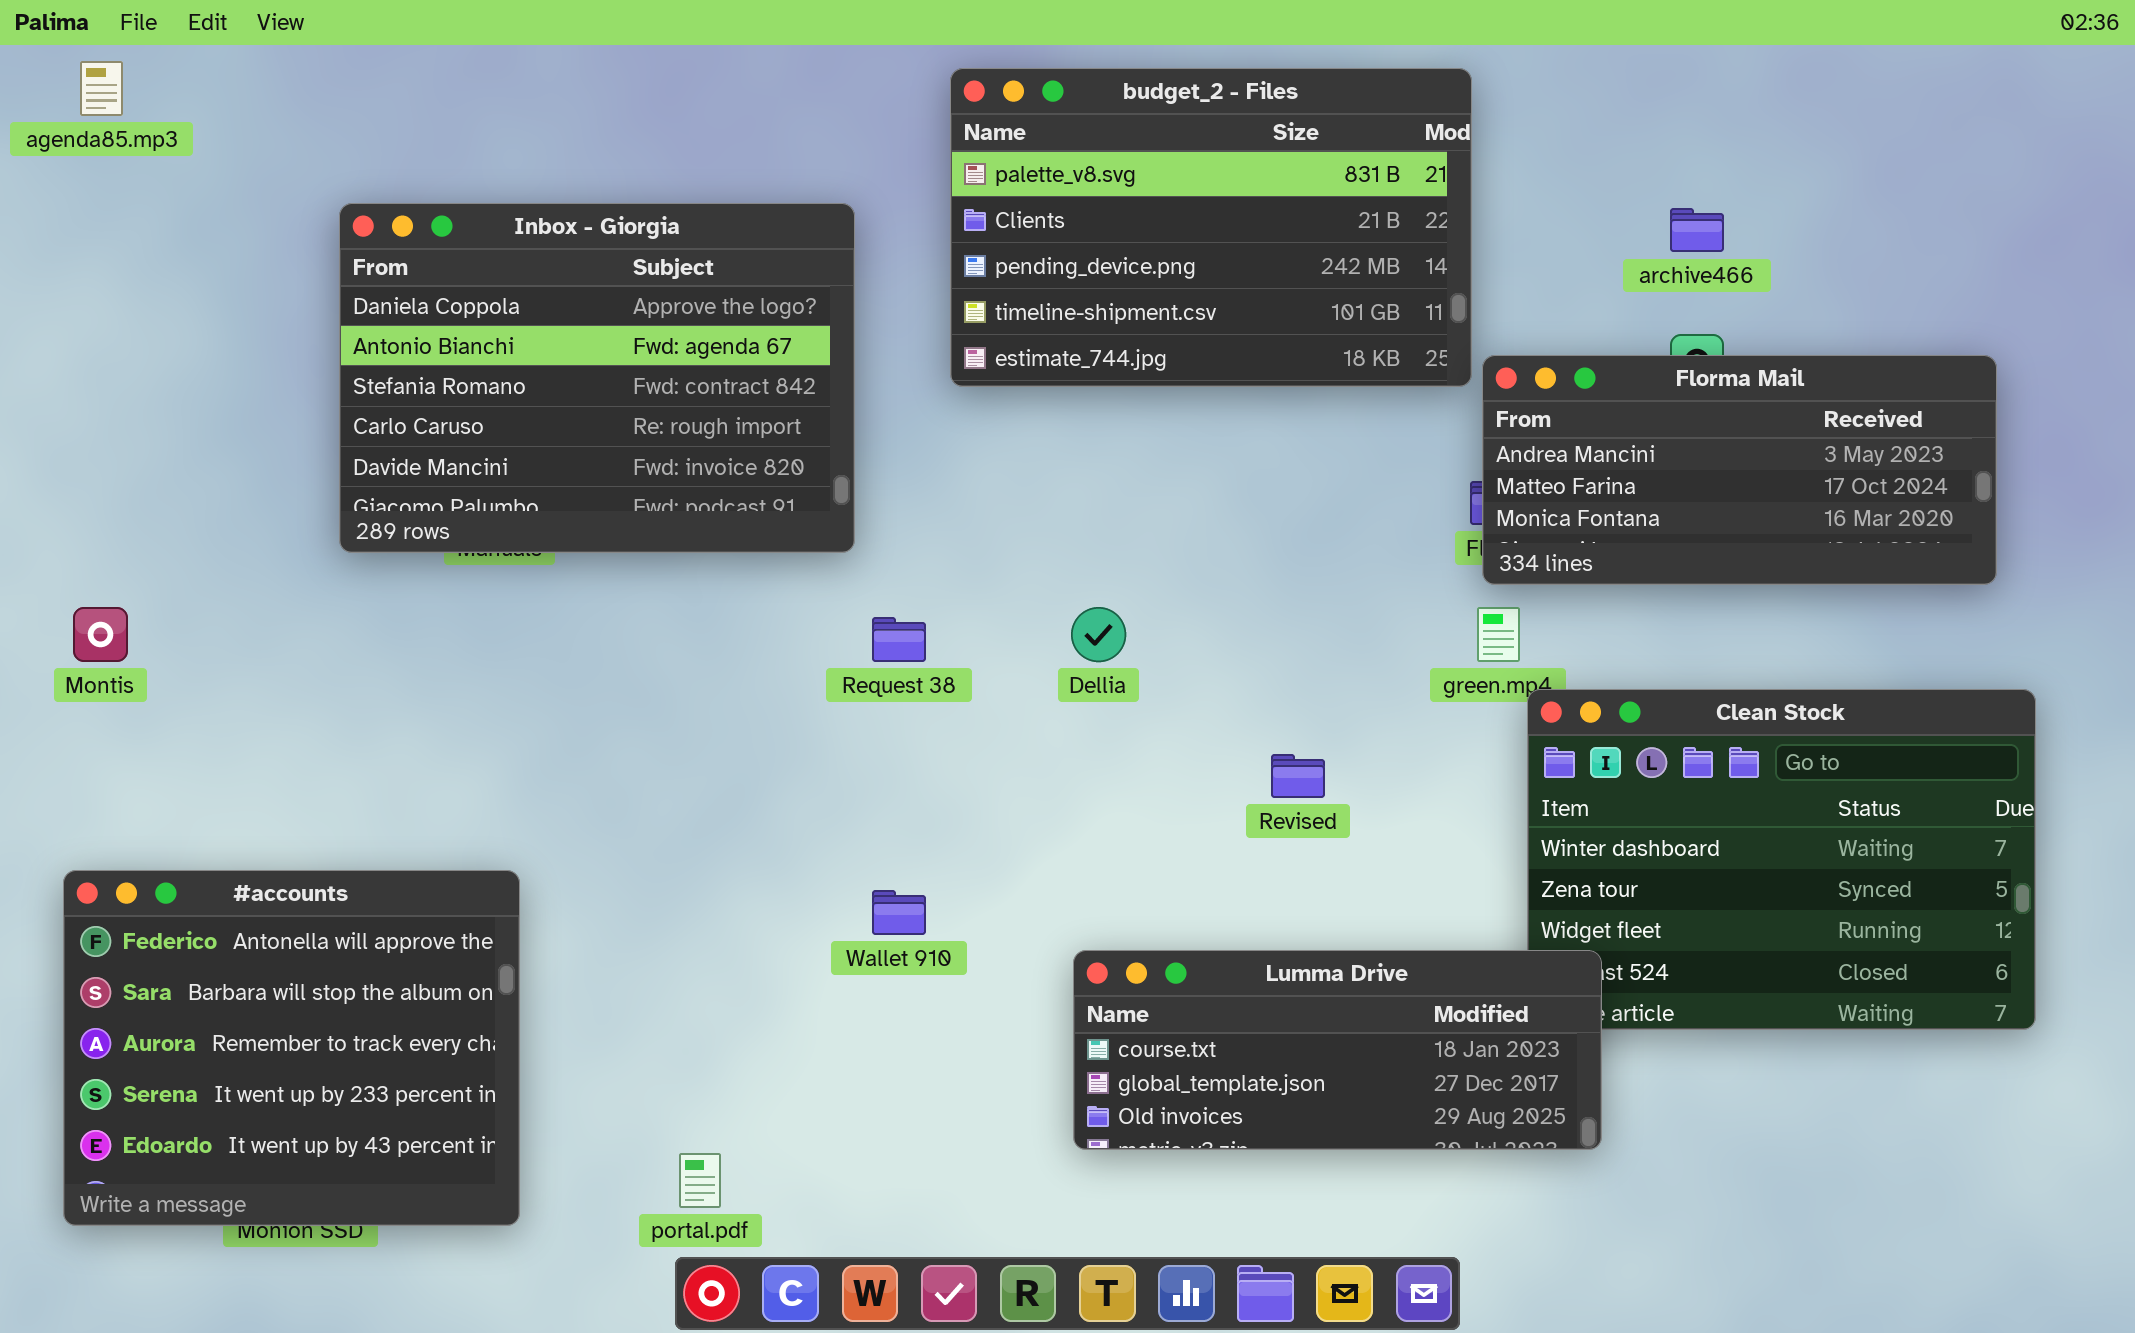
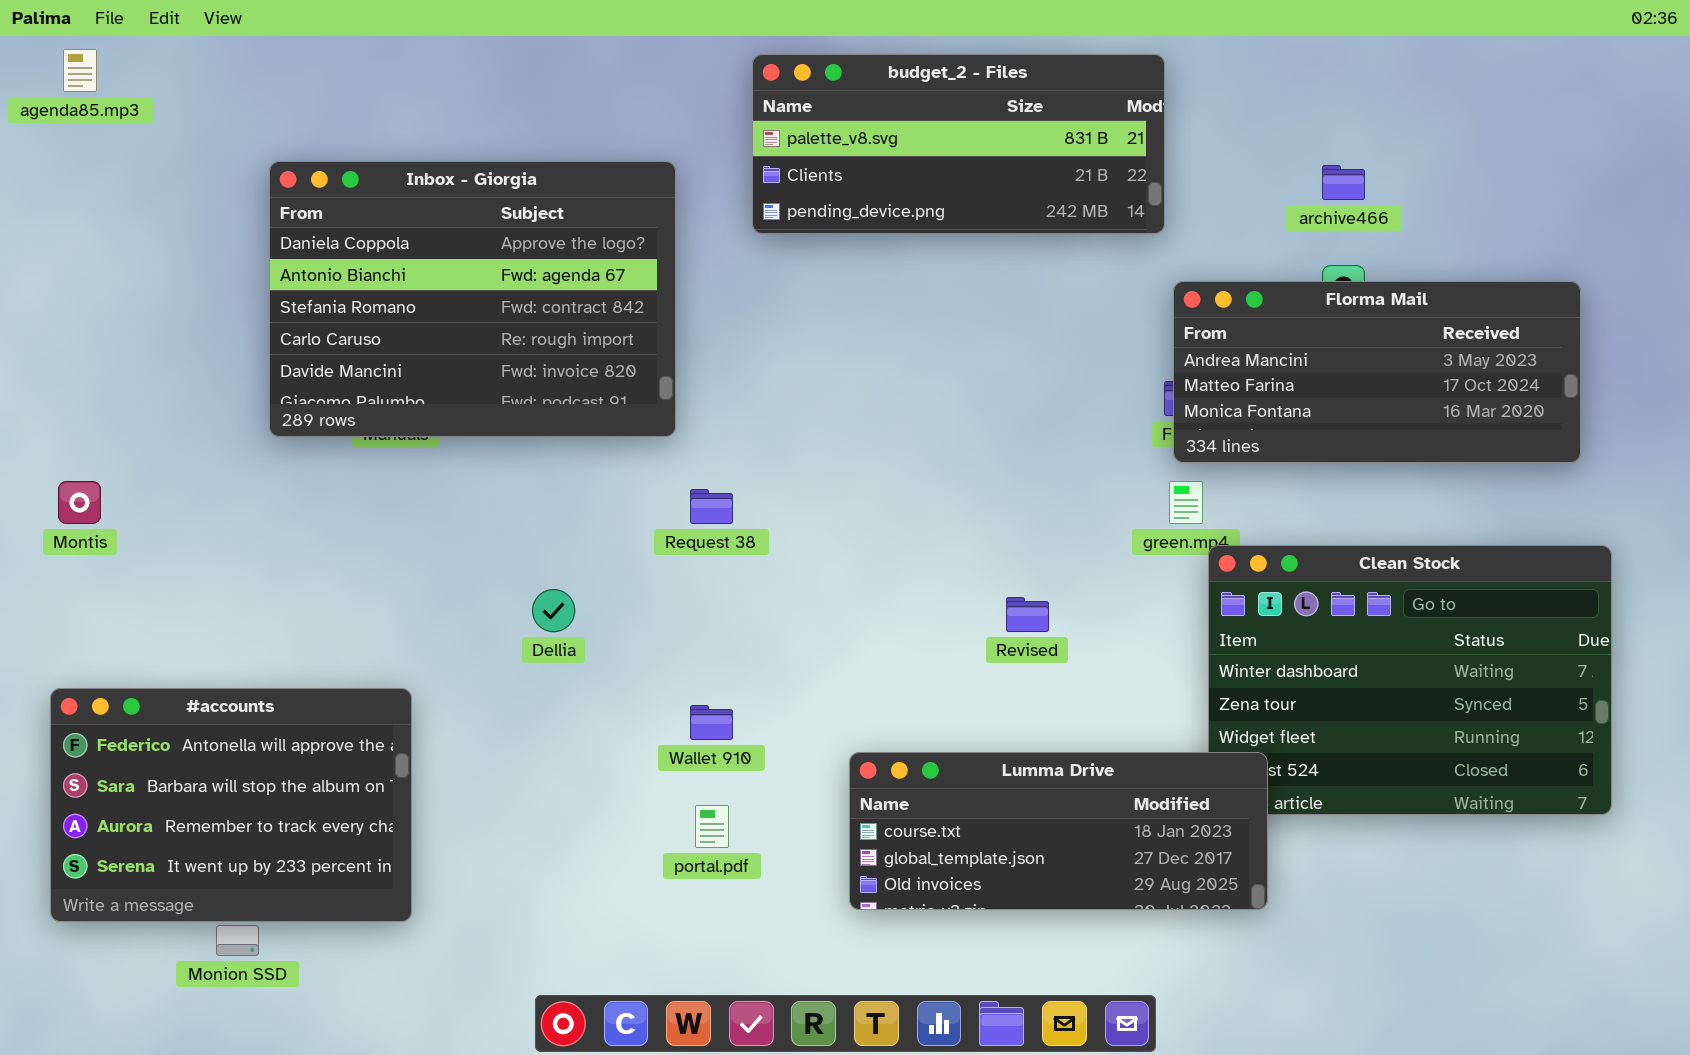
budget_2 - Files: [950,68,1472,387] -> [752,54,1165,234], resized
Dellia: [1071,607,1126,662] -> [532,589,575,632], moved
#accounts: [63,870,520,1226] -> [50,688,412,922], resized
portal.pdf: [679,1153,721,1208] -> [695,805,729,848], moved

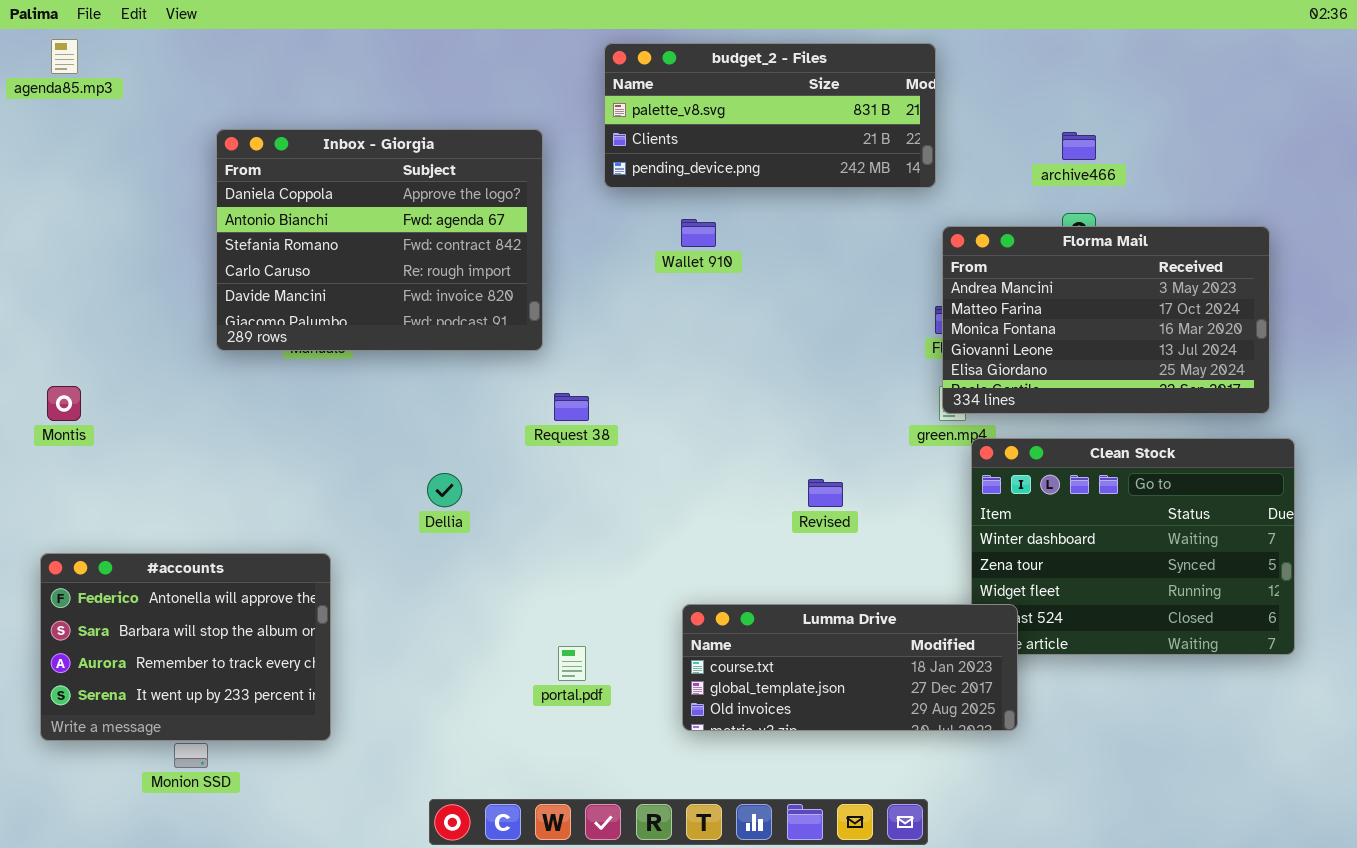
Florma Mail: [1173,281,1581,463] -> [942,226,1270,414], resized
Wallet 910: [690,705,733,740] -> [681,219,716,247], moved

